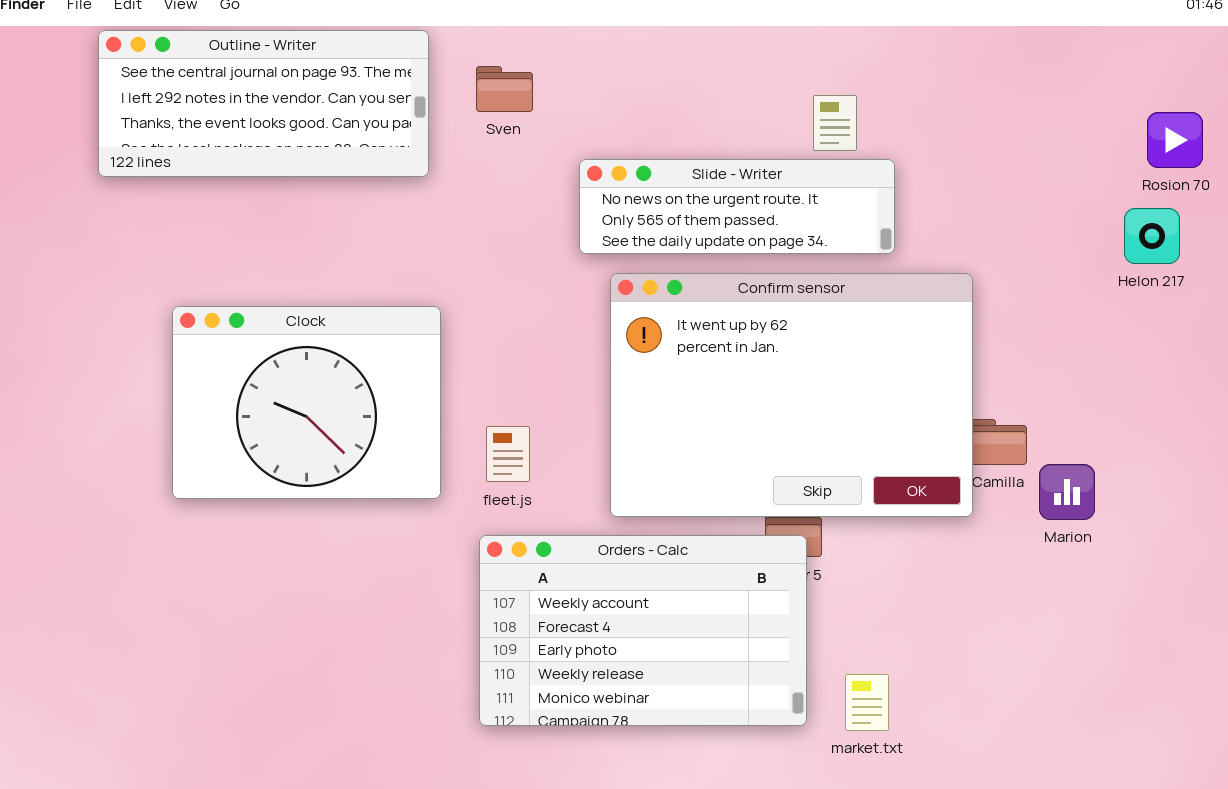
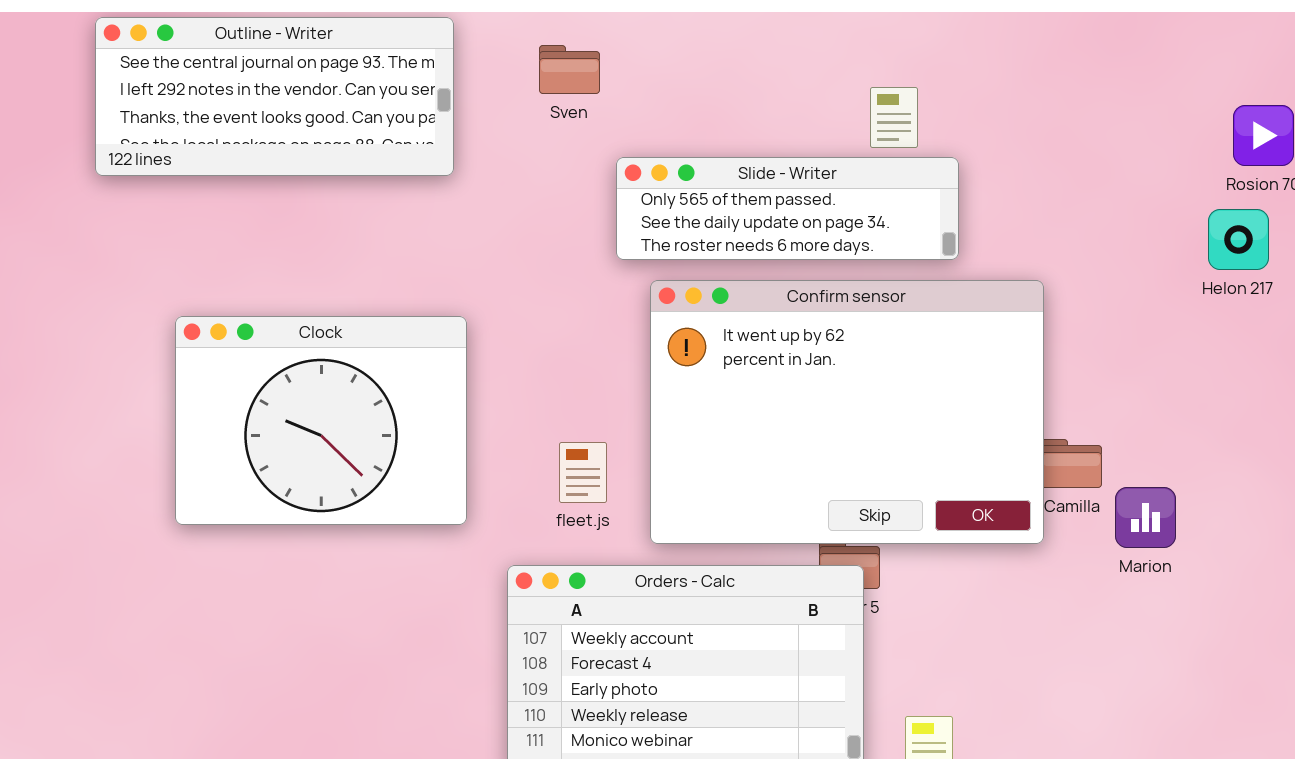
Sven: [476,66,533,112] -> [539,45,600,94], moved
Slide - Writer: [579,159,895,254] -> [616,157,959,260], scrolled down 1 row
fleet.js: [486,426,530,482] -> [559,442,607,503], moved

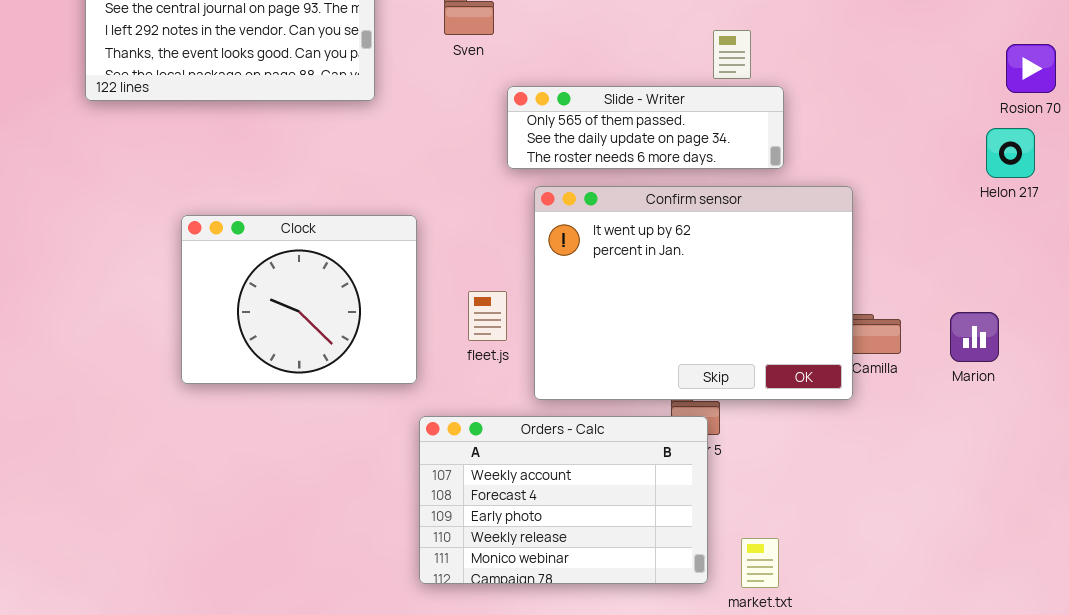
Clock: [175,316,467,525] -> [181,215,417,384], moved
fleet.js: [559,442,607,503] -> [468,291,507,341], moved
Marion: [1115,487,1176,548] -> [950,312,999,362], moved

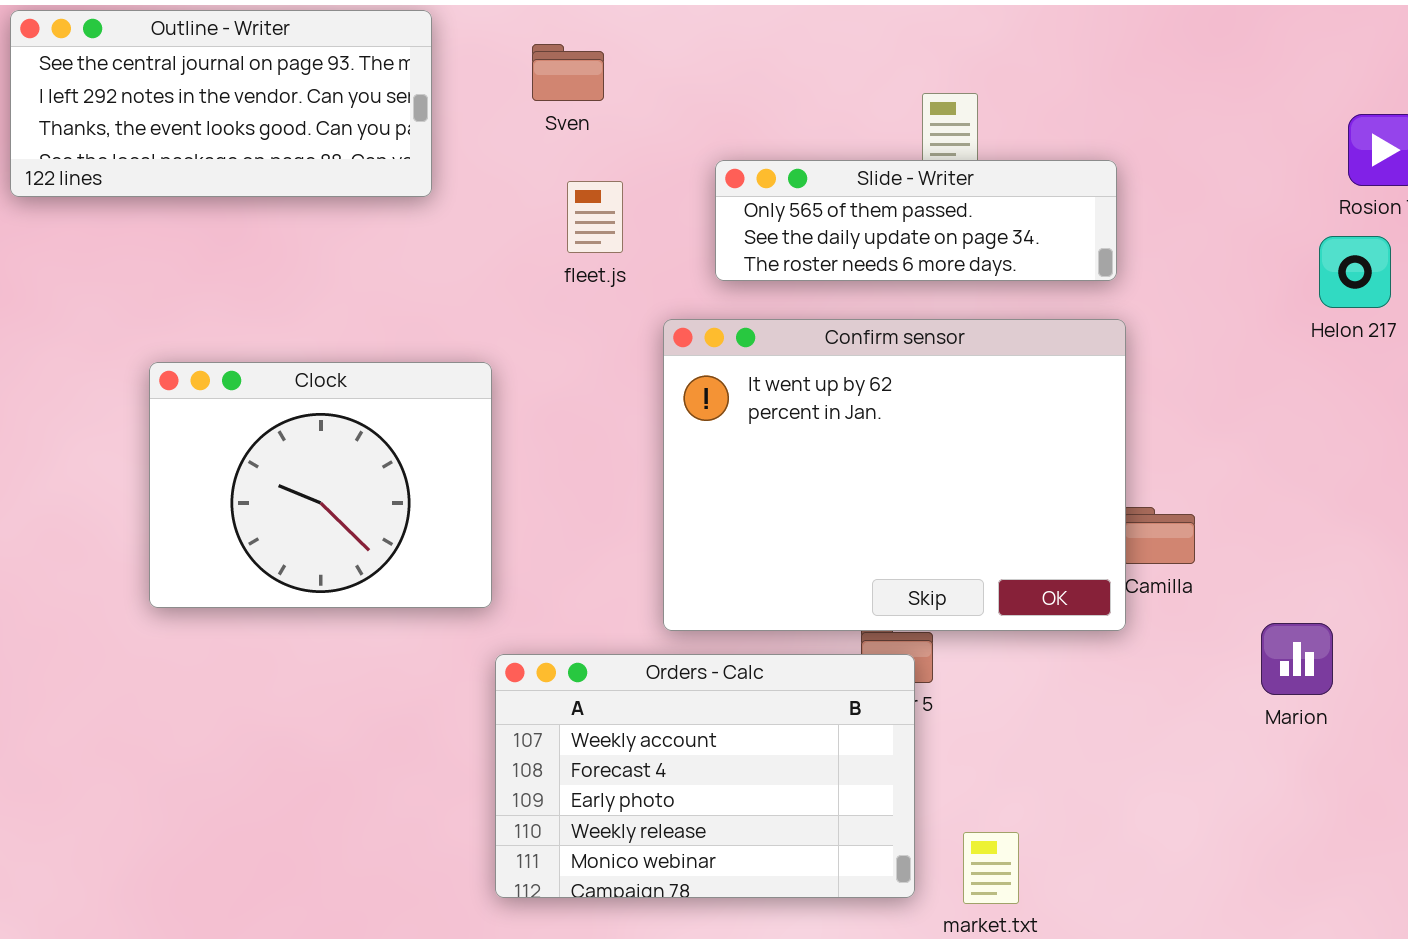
Slide - Writer: [507,86,784,169] -> [715,160,1117,281], moved
fleet.js: [468,291,507,341] -> [567,181,623,253], moved
Marion: [950,312,999,362] -> [1261,623,1333,695], moved

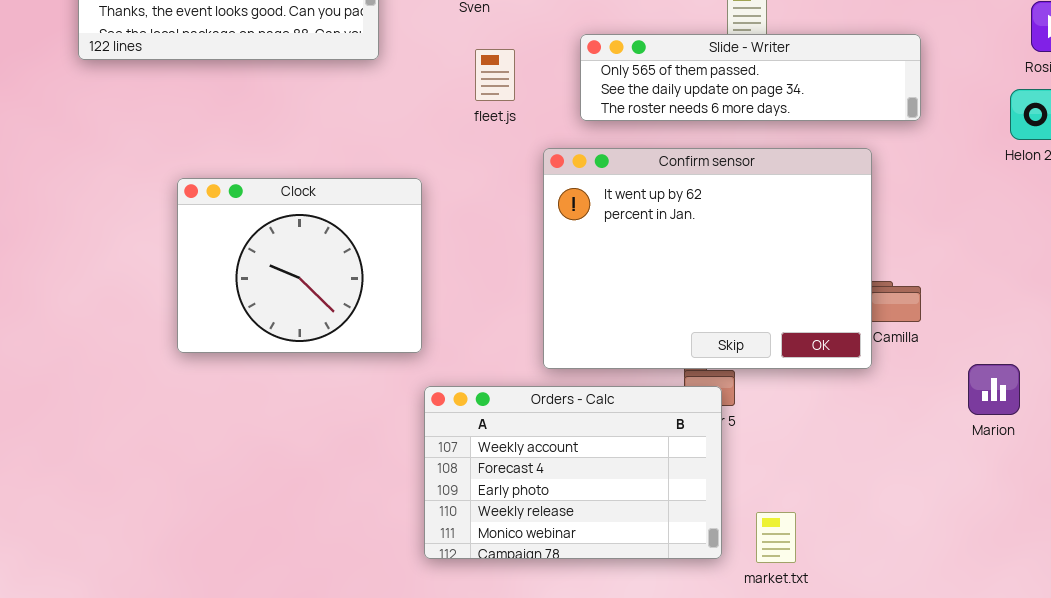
Slide - Writer: [715,160,1117,281] -> [580,34,921,121], resized

